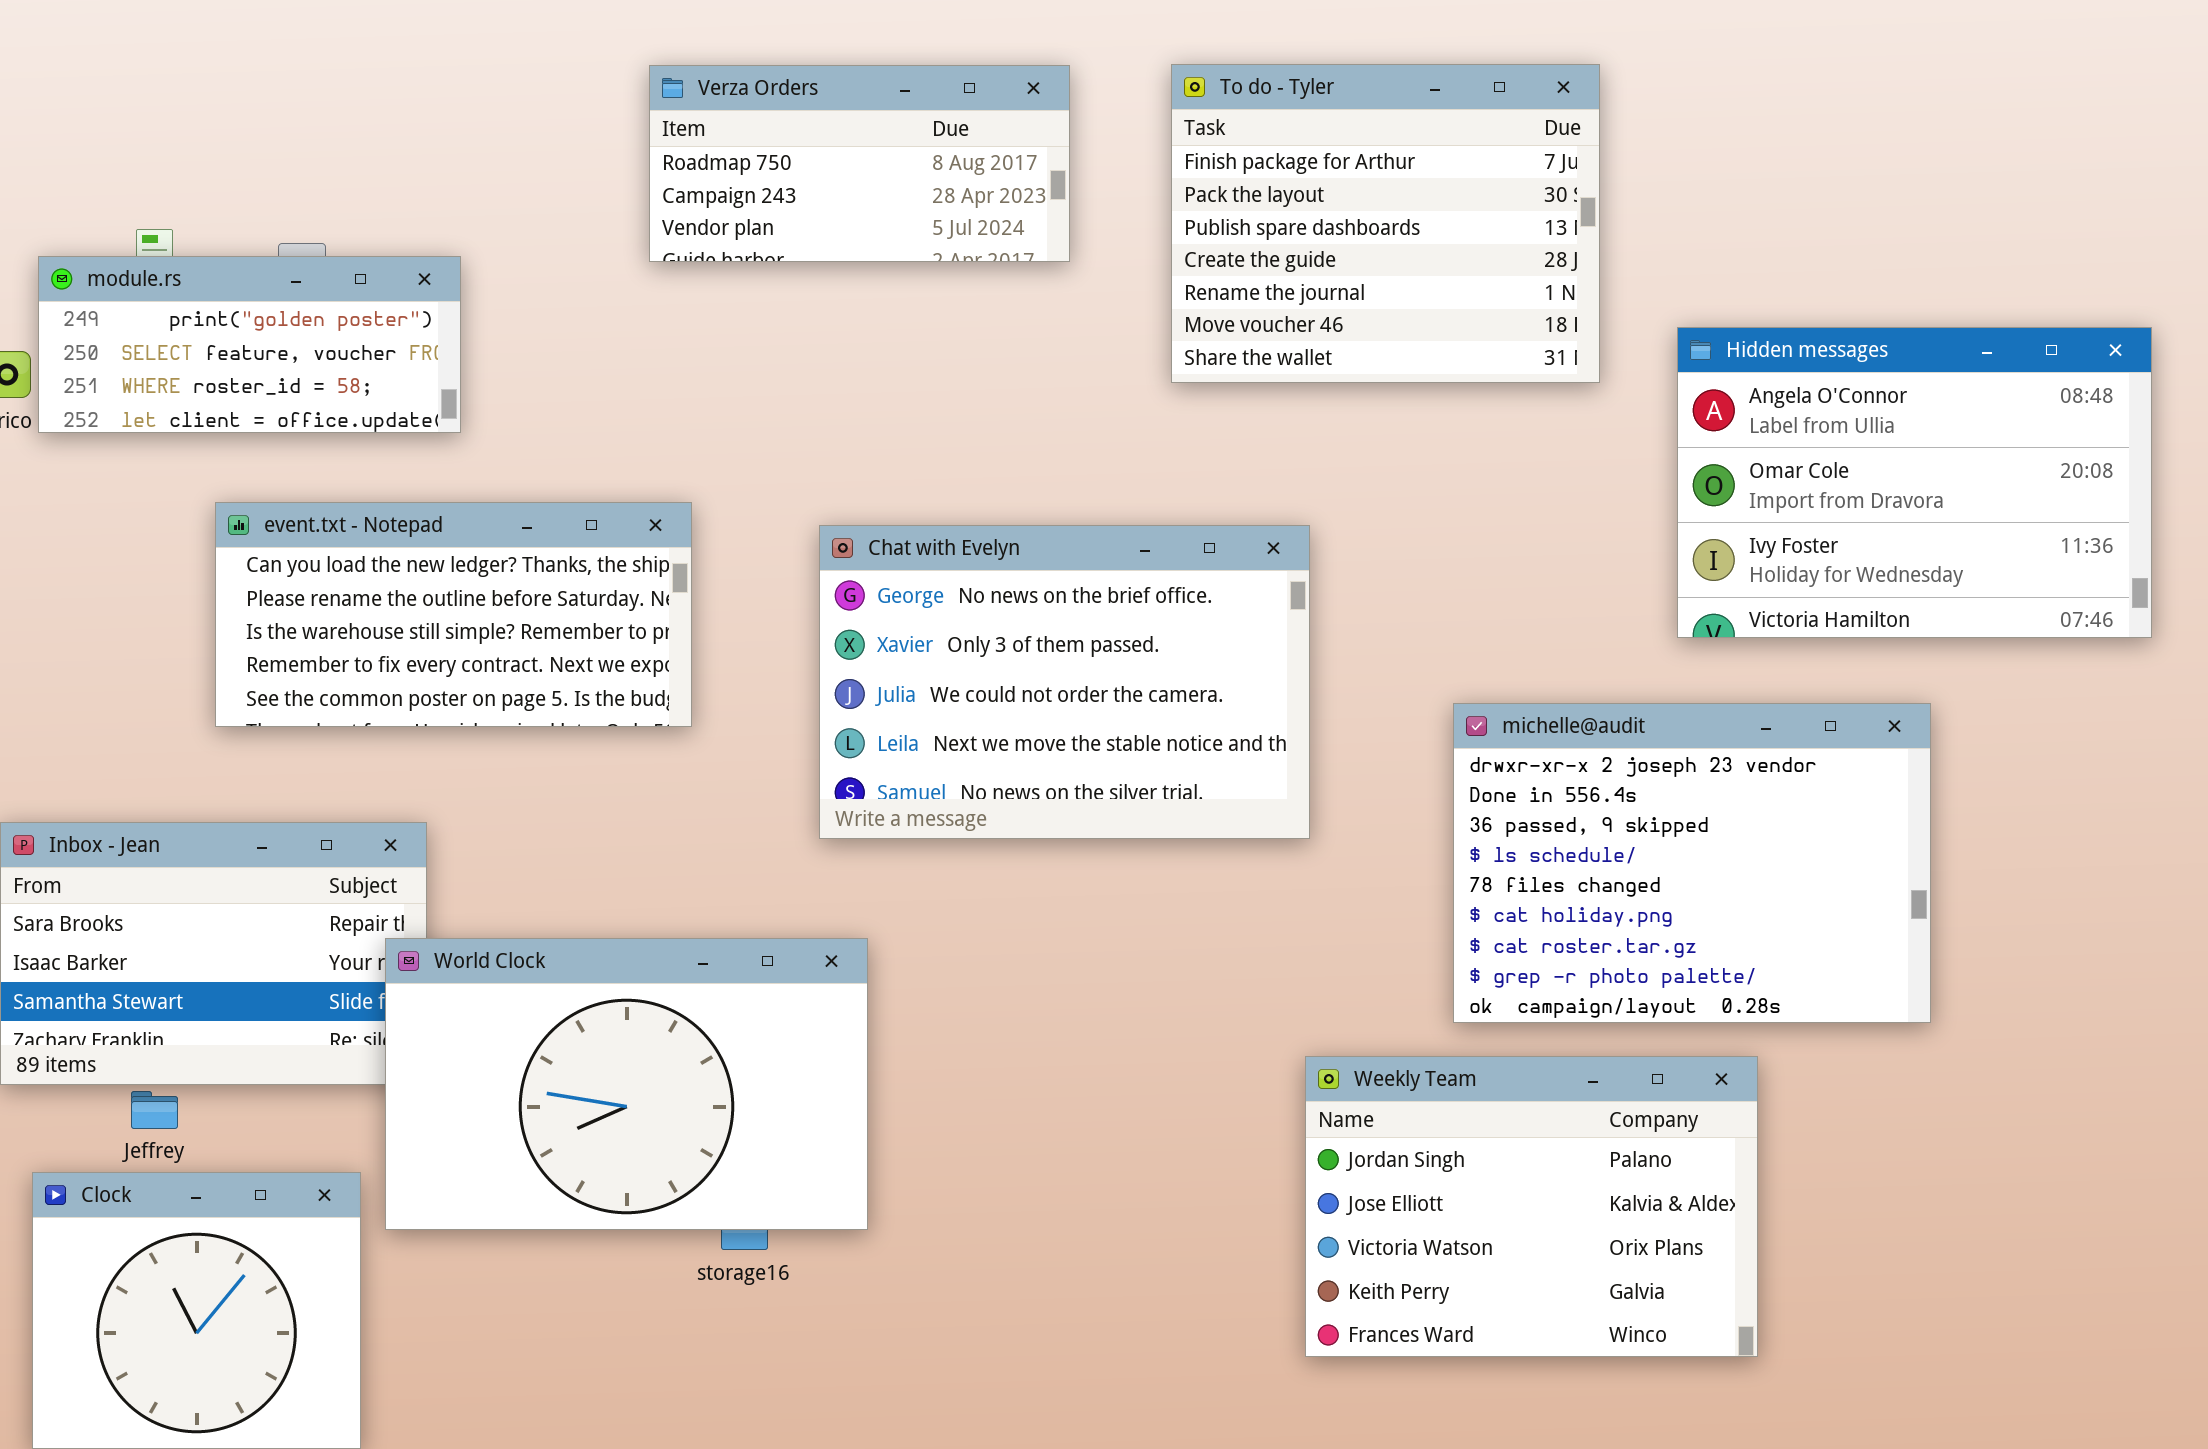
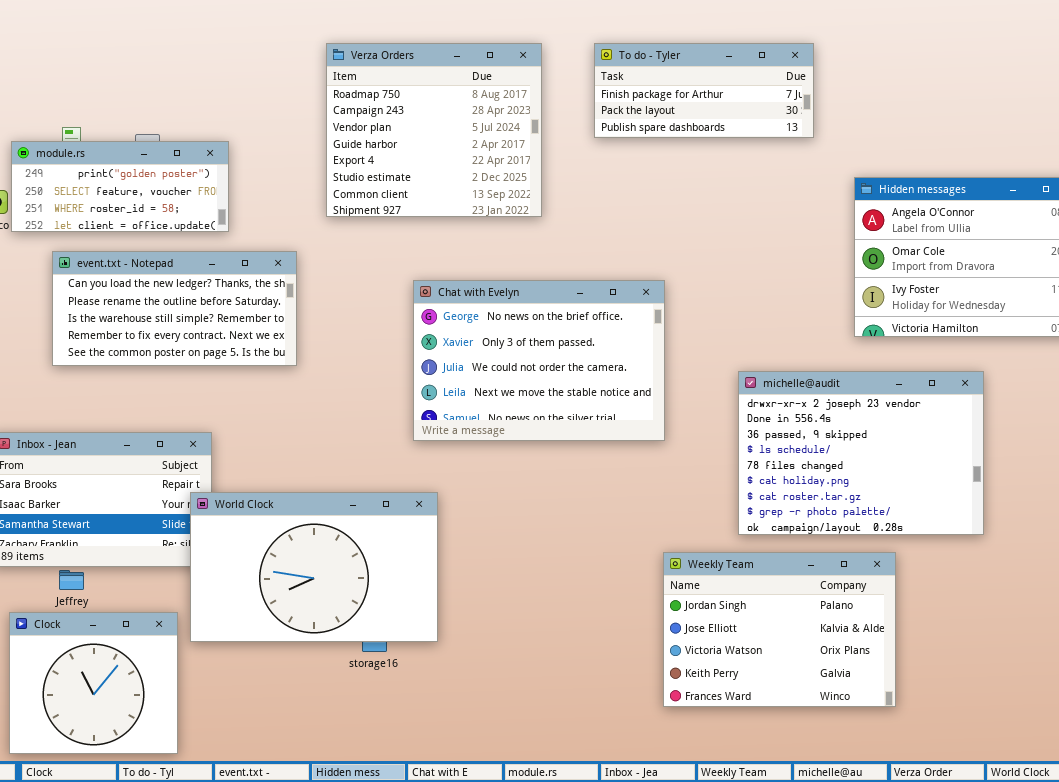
To do - Tyler: [1171,64,1600,383] -> [594,43,814,138], resized
Verza Orders: [649,65,1070,262] -> [326,43,542,217], resized
event.txt - Notepad: [215,502,692,727] -> [52,251,297,366], moved

